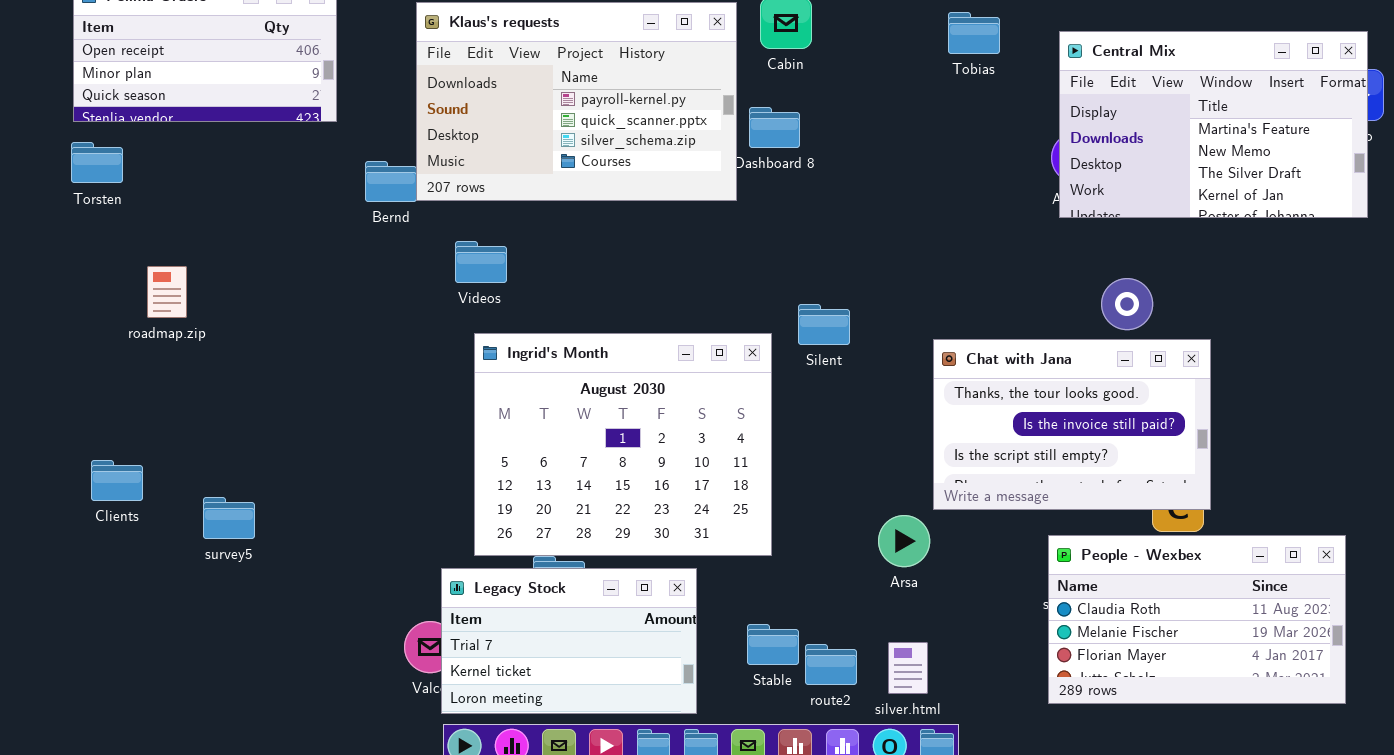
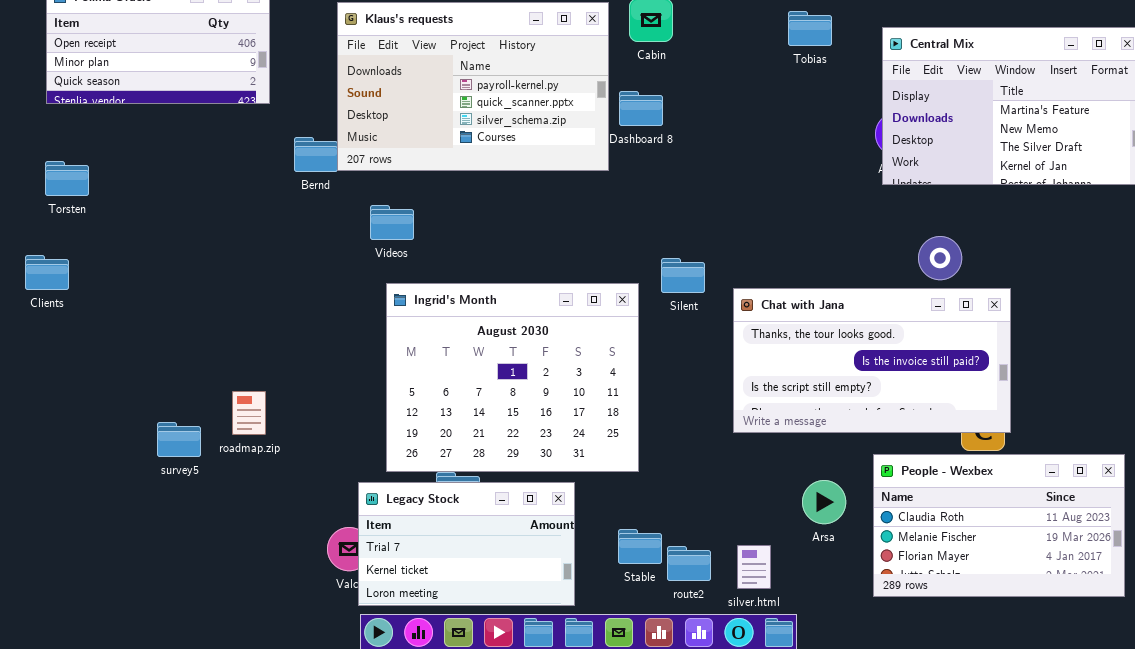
Torsten: [71,142,123,183] -> [45,161,89,196], moved
roadmap.zip: [147,266,187,318] -> [232,391,266,435], moved
Chat with Jana: [933,339,1211,510] -> [733,288,1011,433], resized
Clients: [91,460,143,501] -> [25,255,69,290], moved
Arsa: [878,515,930,567] -> [802,480,846,524], moved

